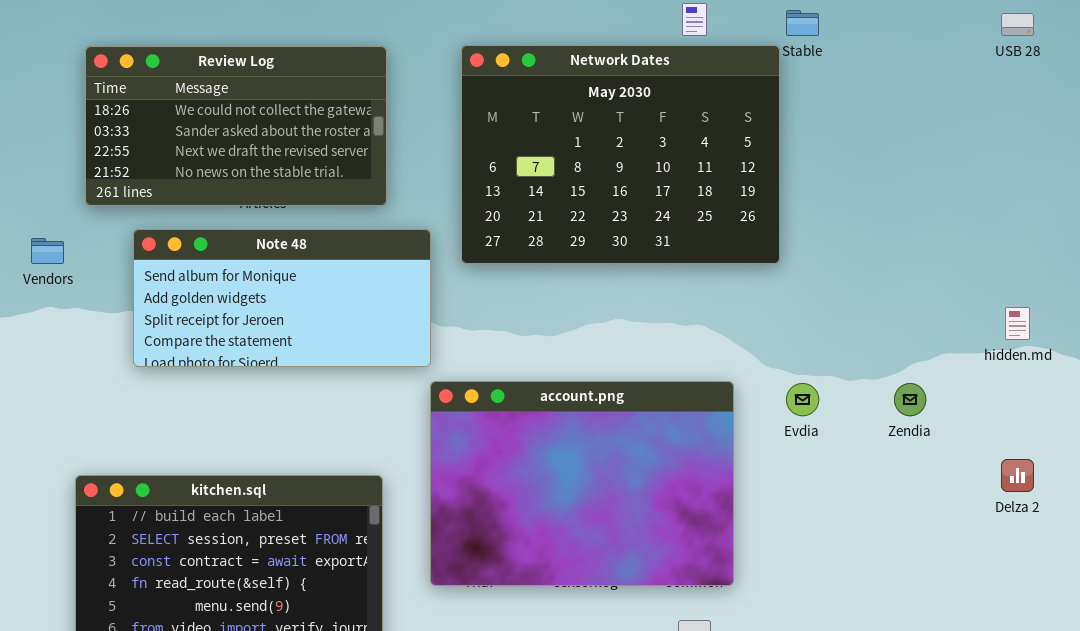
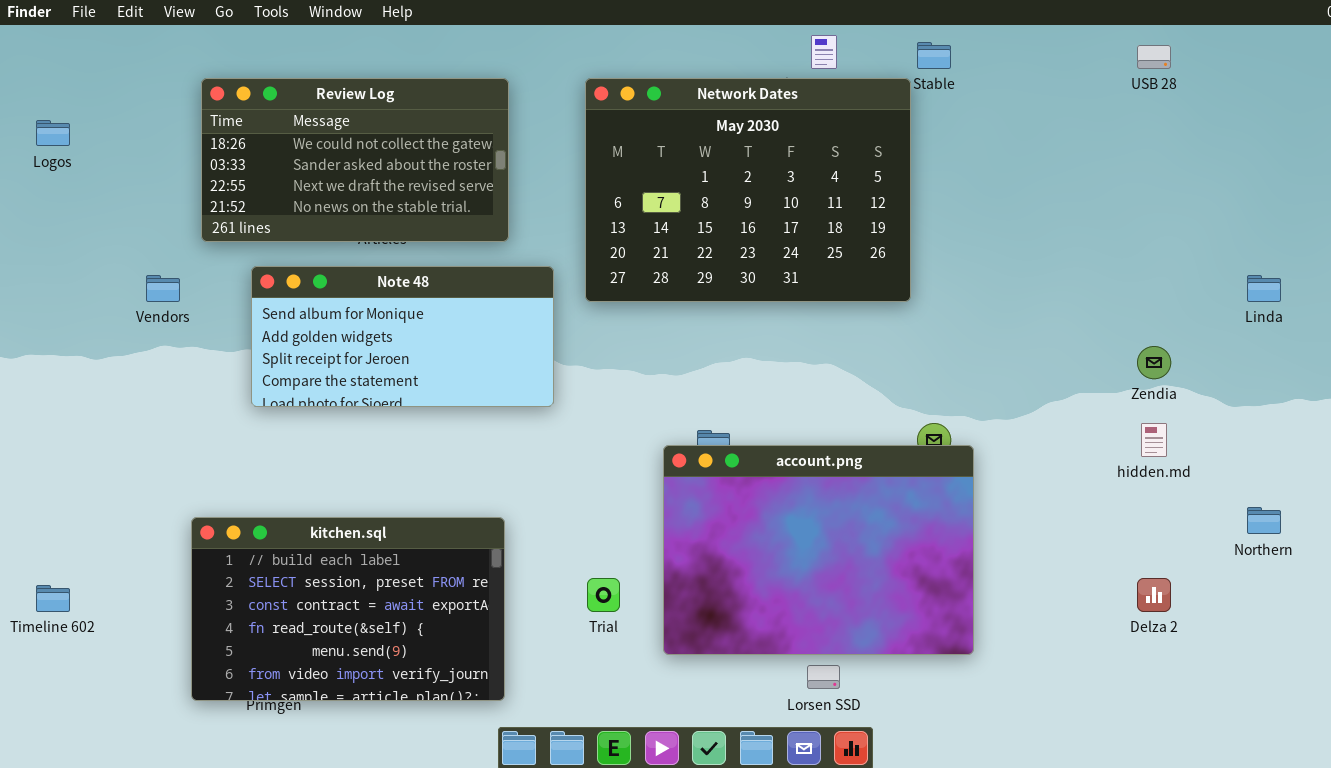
hidden.md: [1005,307,1030,340] -> [1141,423,1167,457], moved
account.png: [430,381,734,586] -> [663,445,974,655], moved
Zendia: [894,383,926,416] -> [1137,346,1171,379], moved
Delza 2: [1001,459,1034,492] -> [1137,578,1171,612], moved

